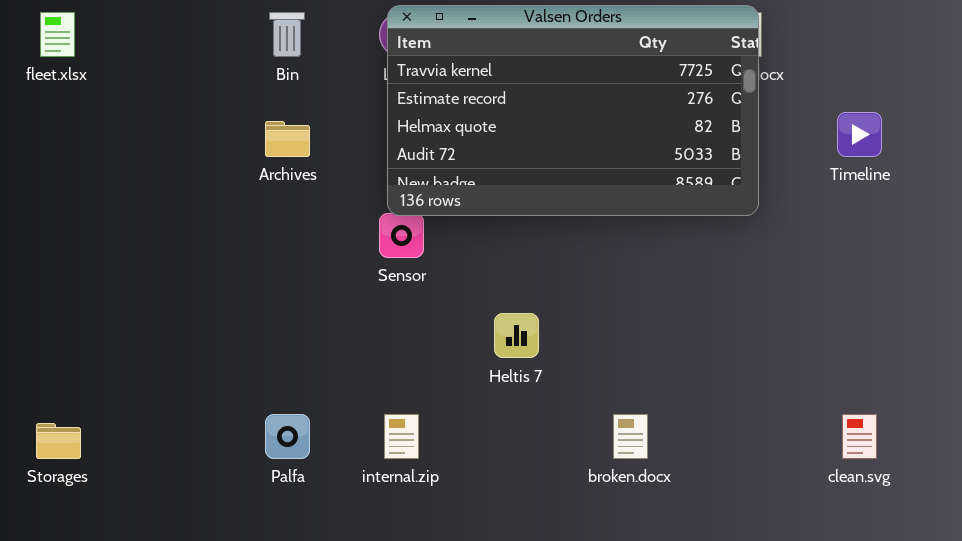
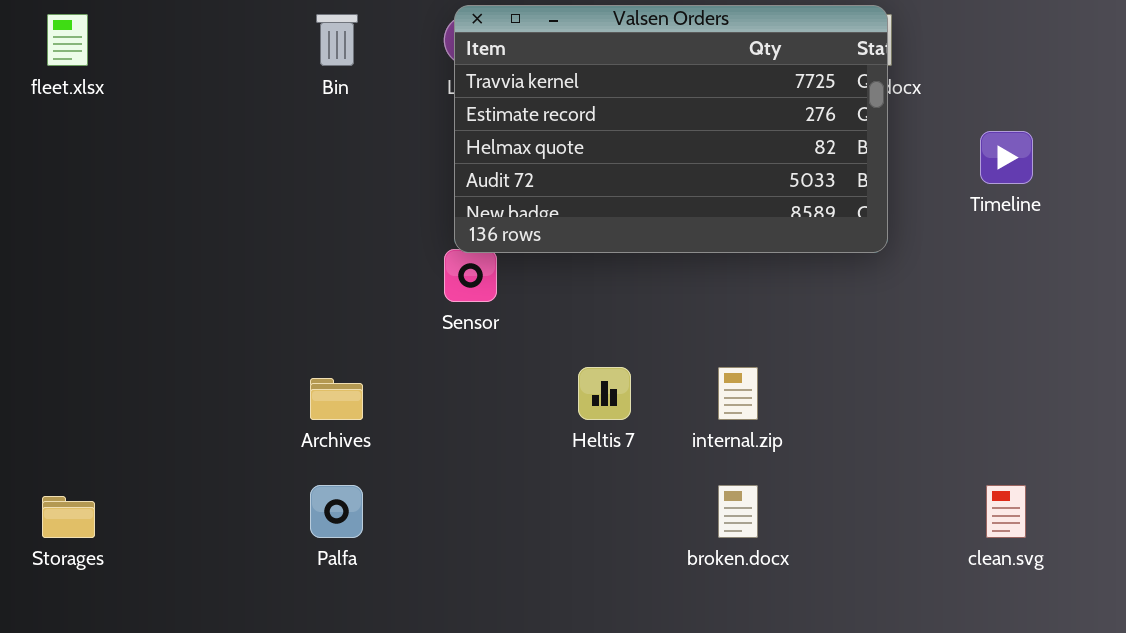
Archives: [265,121,310,157] -> [310,378,363,420], moved
internal.zip: [384,414,419,459] -> [718,367,758,420], moved

